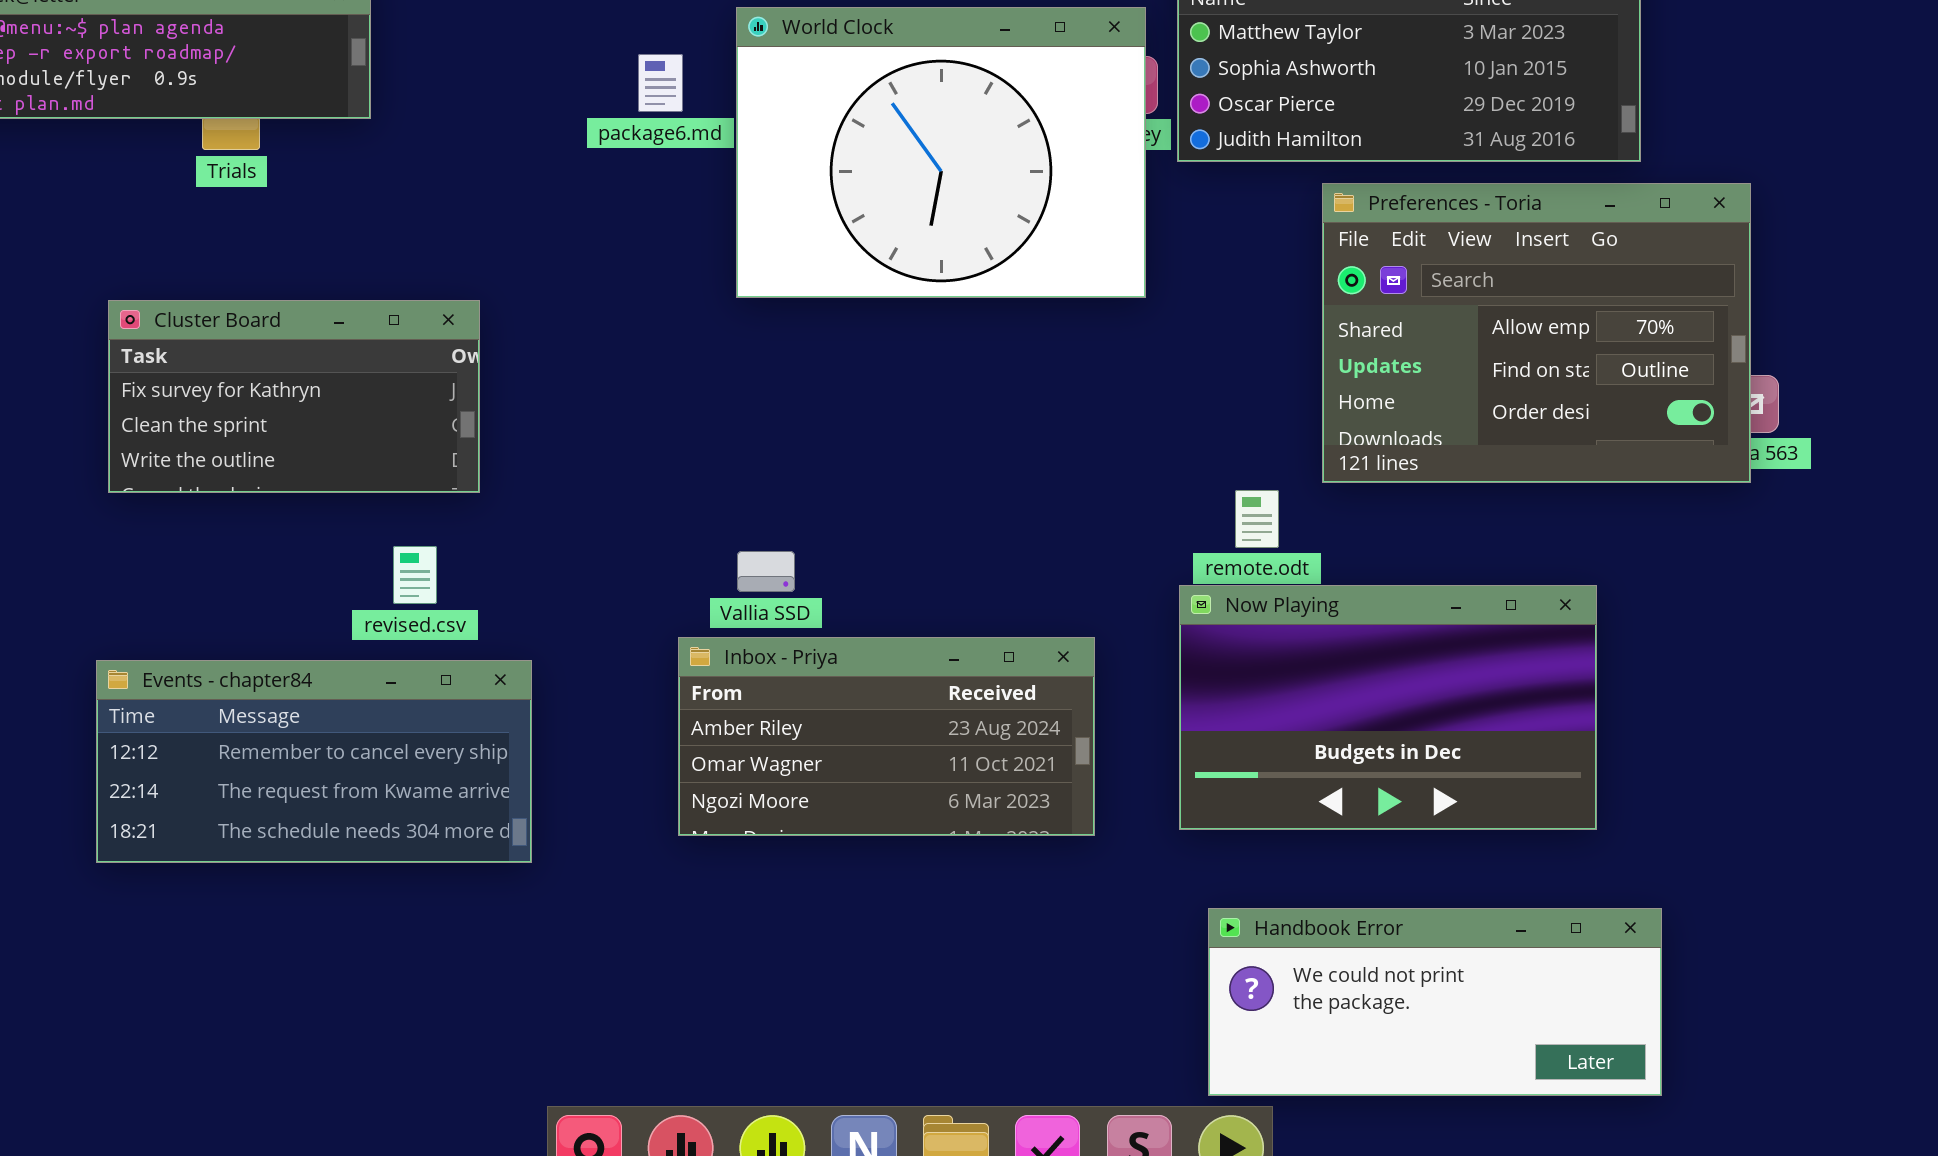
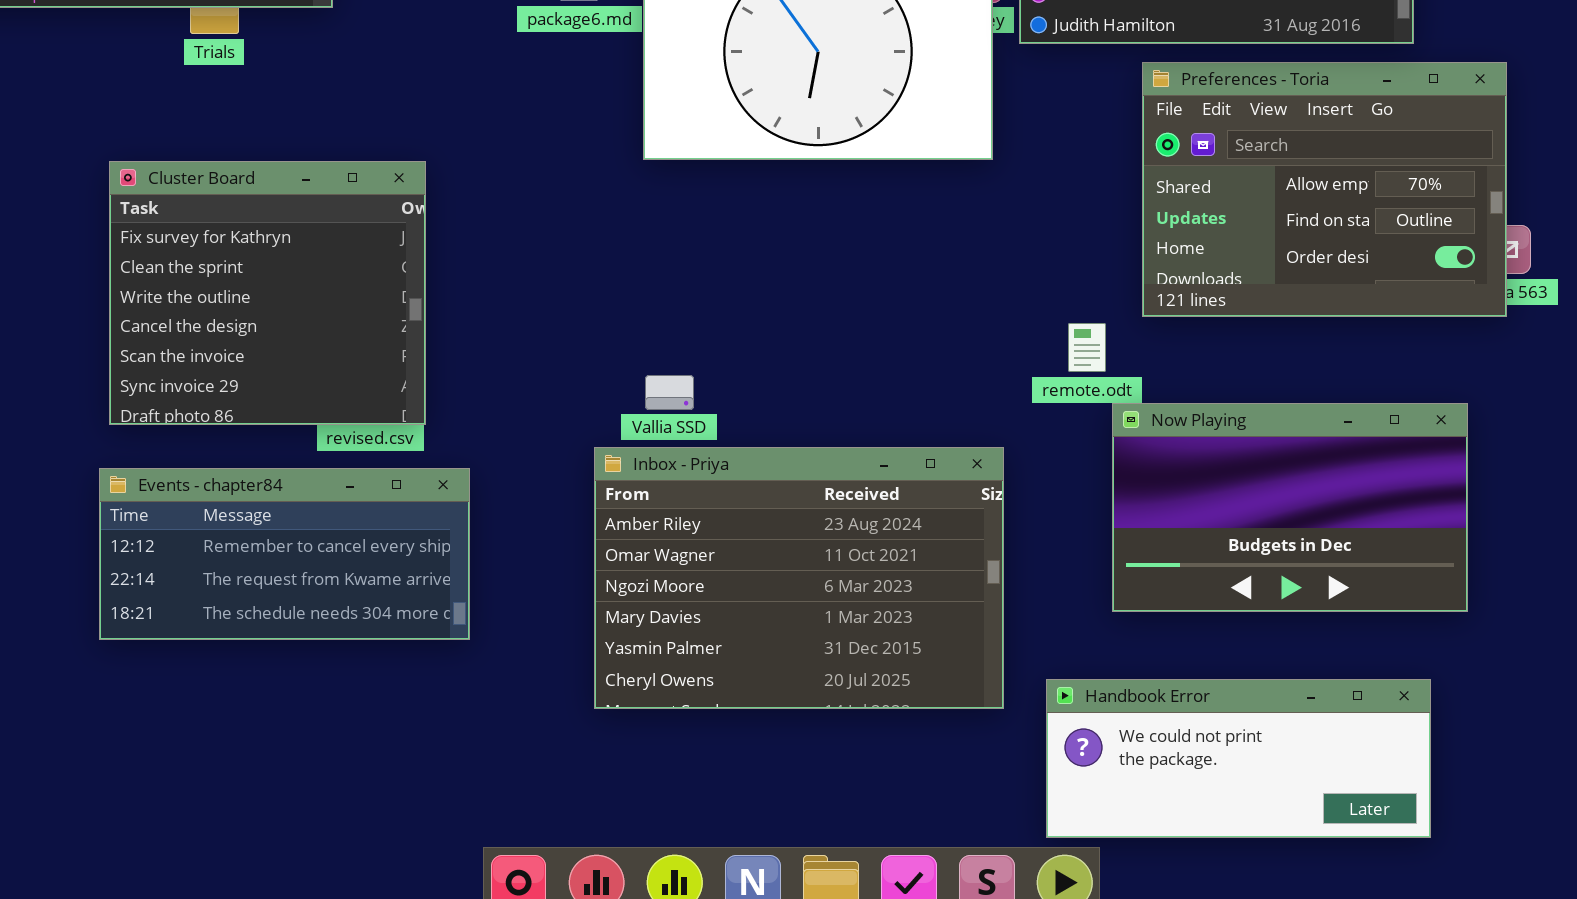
Cluster Board: [108,300,480,493] -> [109,161,426,425], resized
Now Playing: [1179,585,1597,830] -> [1112,403,1468,612], moved
Inbox - Priya: [678,637,1095,836] -> [594,447,1004,709], resized

